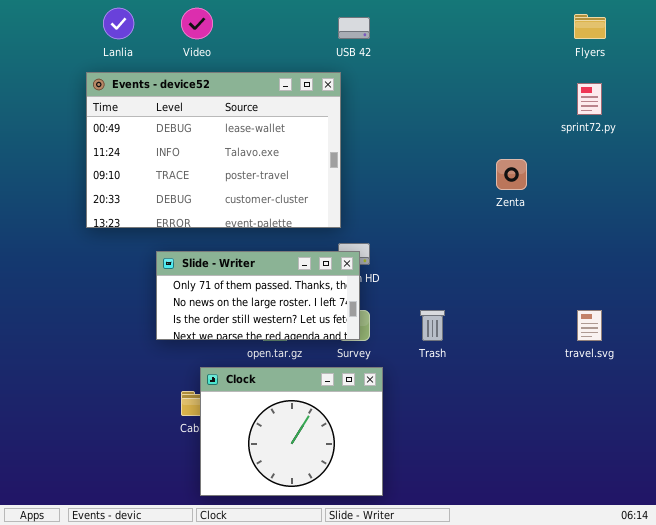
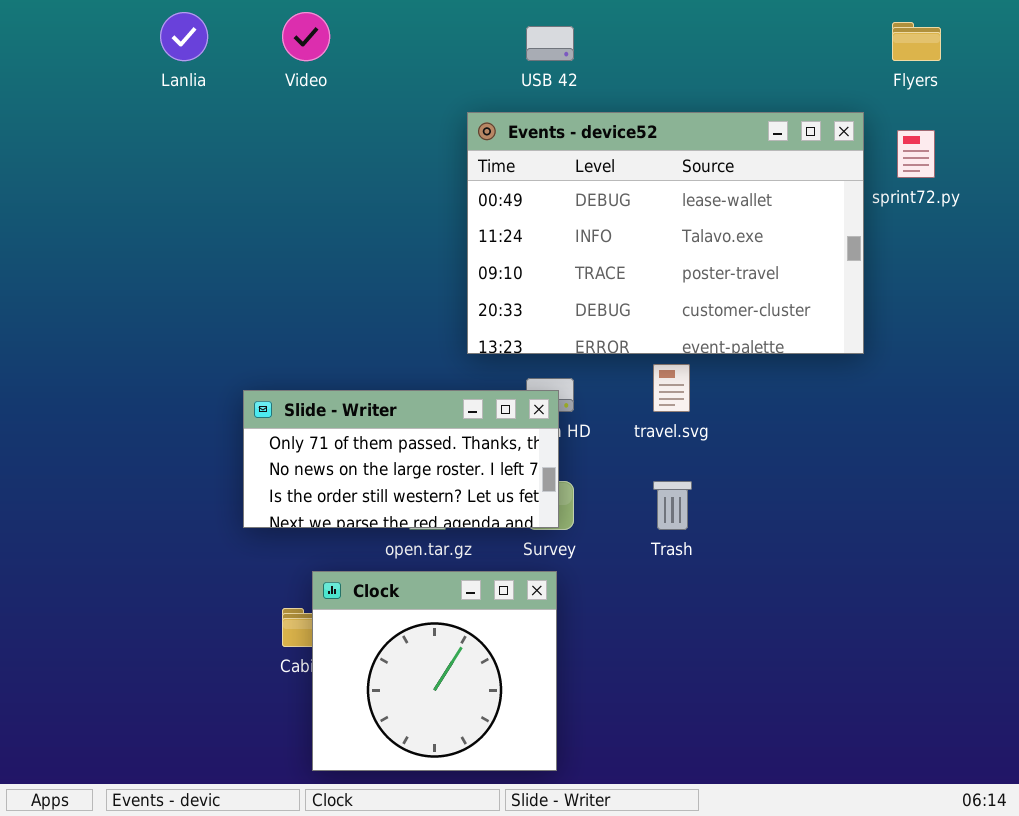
Events - device52: [86,72,341,228] -> [467,112,864,354], moved
travel.svg: [577,310,602,341] -> [653,364,690,412], moved
Clock: [200,367,383,496] -> [312,571,557,771], resized

